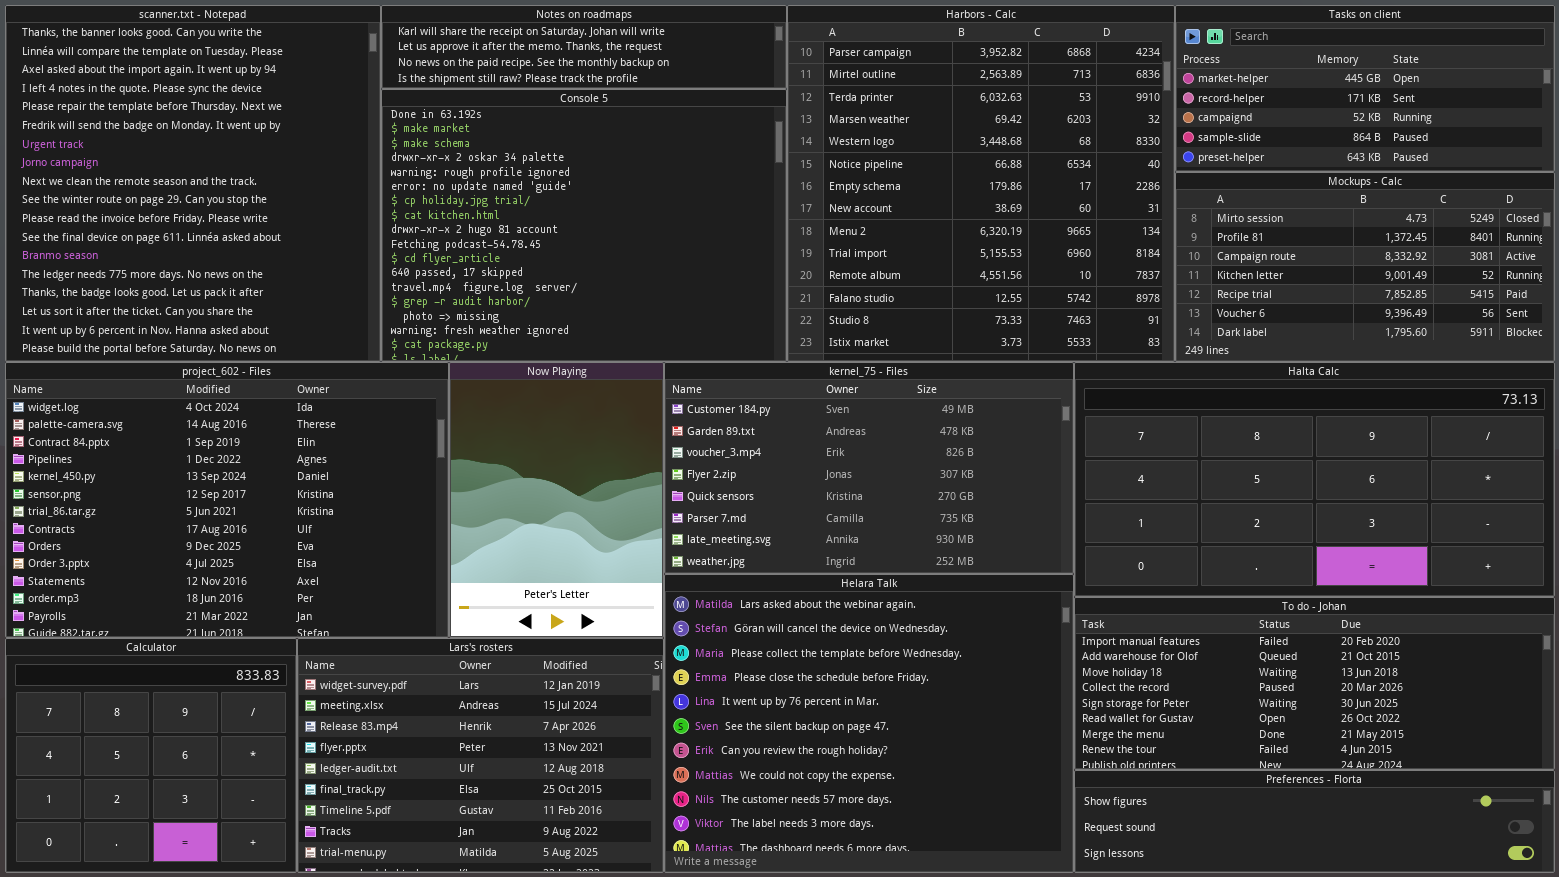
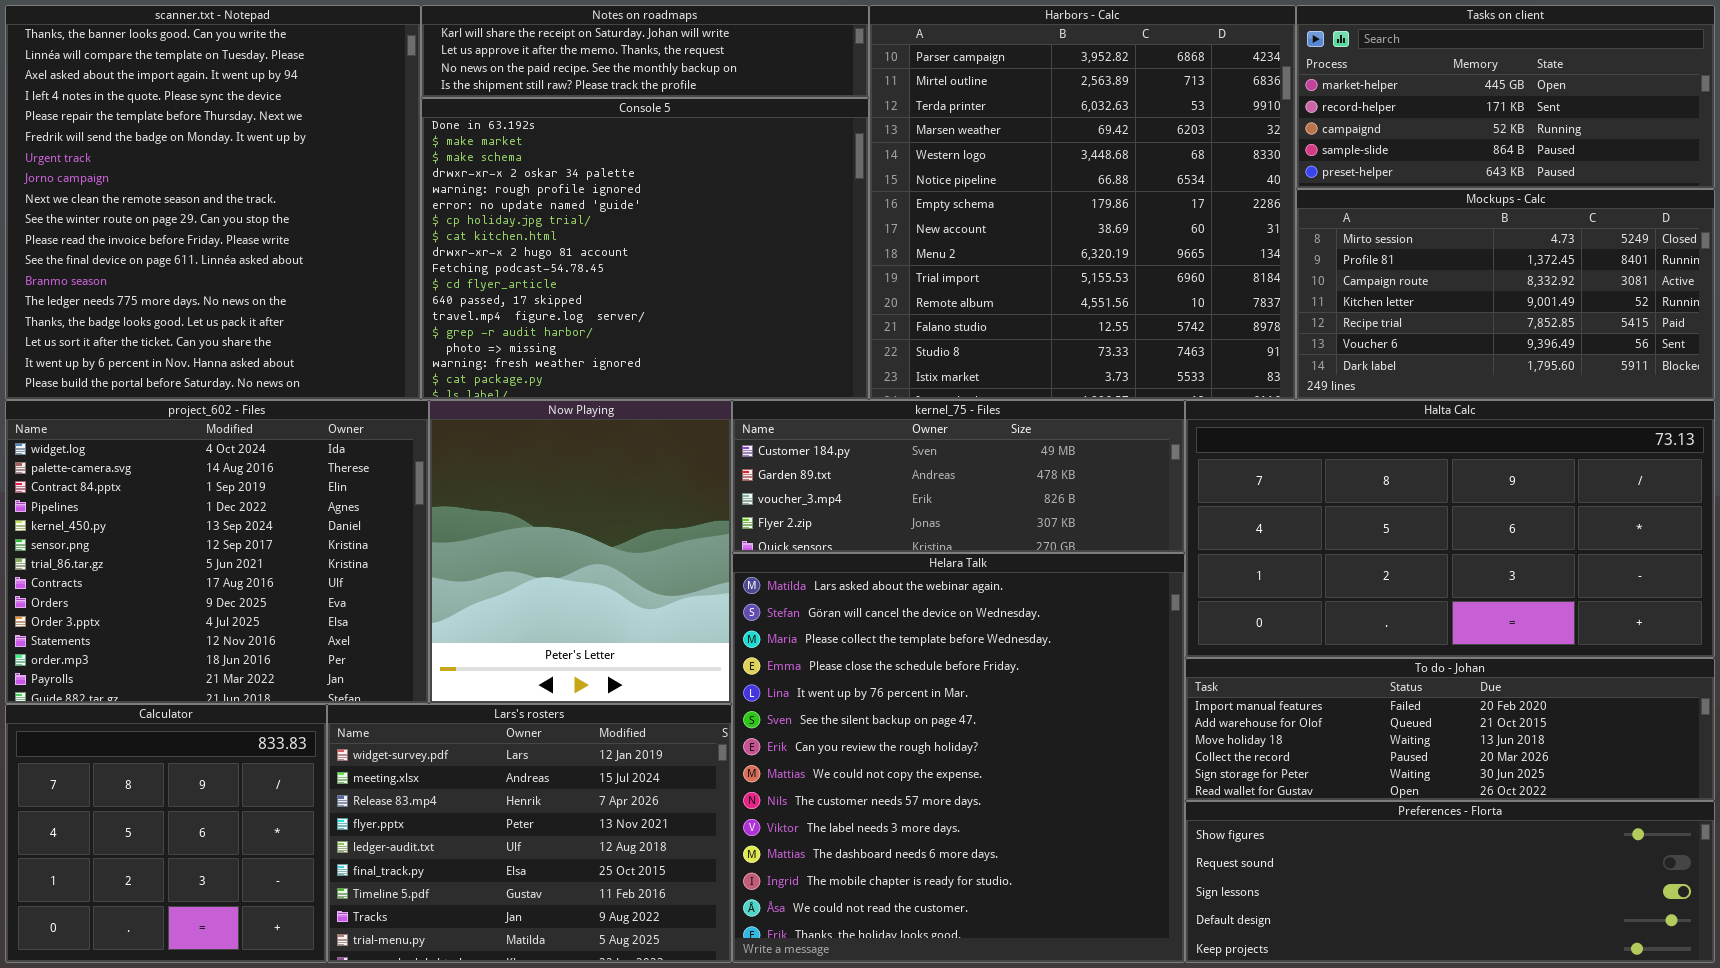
project_602 - Files: [5,362,449,638] -> [5,400,429,704], resized
Now Playing: [449,362,664,638] -> [429,400,732,704], resized
kernel_75 - Files: [664,362,1074,574] -> [732,400,1185,553], resized
Helara Talk: [664,574,1074,873] -> [732,553,1185,963], resized
To do - Johan: [1074,597,1555,770] -> [1185,658,1715,801], resized
Preferences - Florta: [1074,770,1555,873] -> [1185,801,1715,963], resized

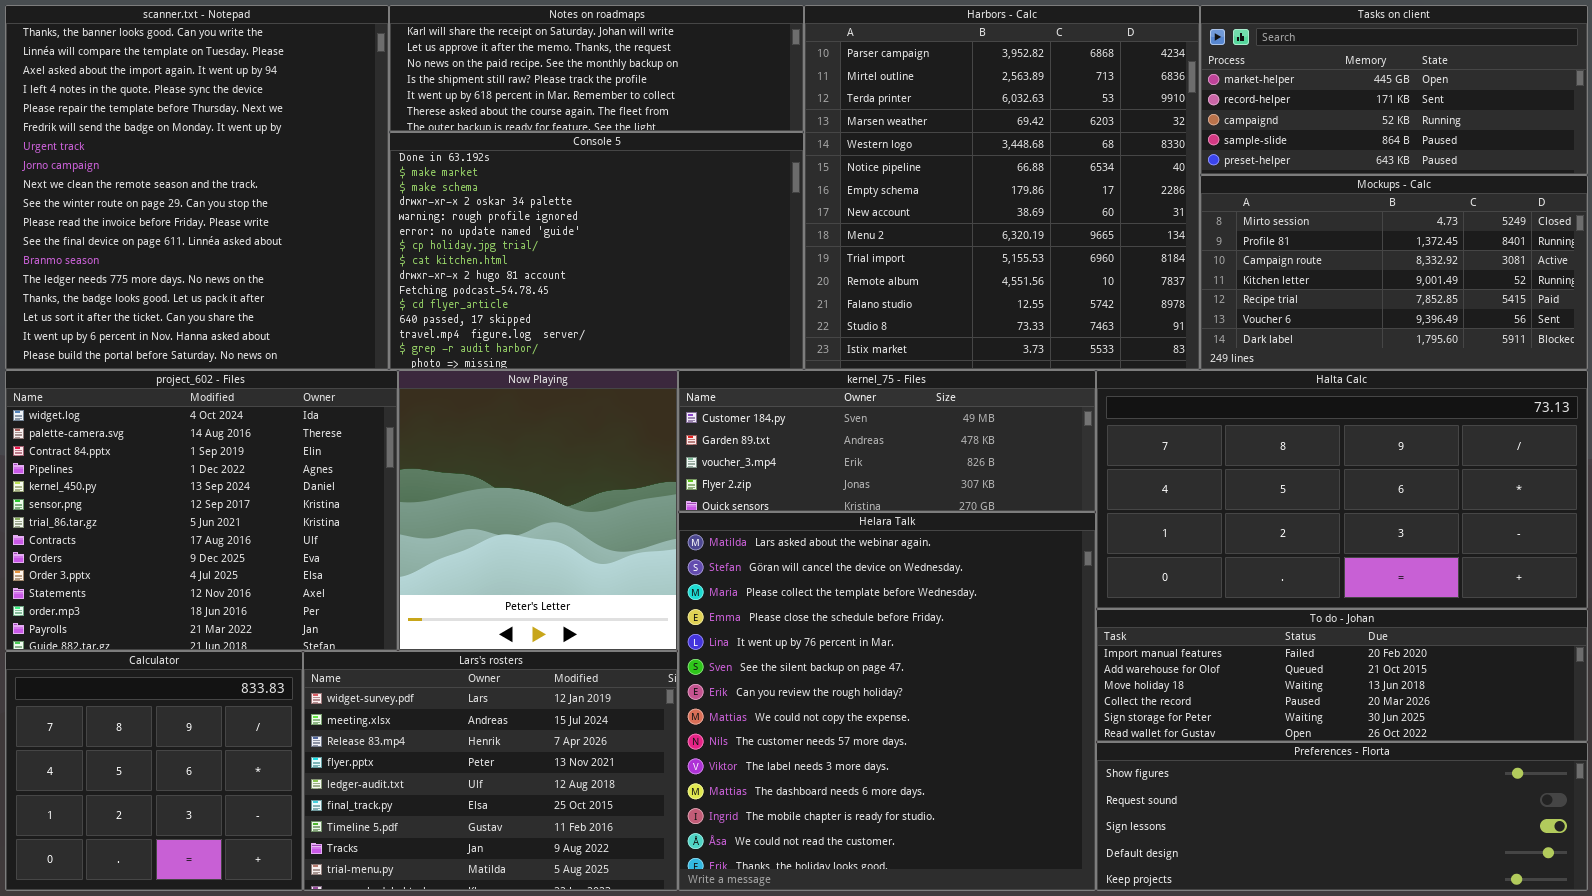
Notes on roadmaps: [421,5,869,98] -> [389,5,804,132], resized
Console 5: [421,98,869,400] -> [389,132,804,370], resized

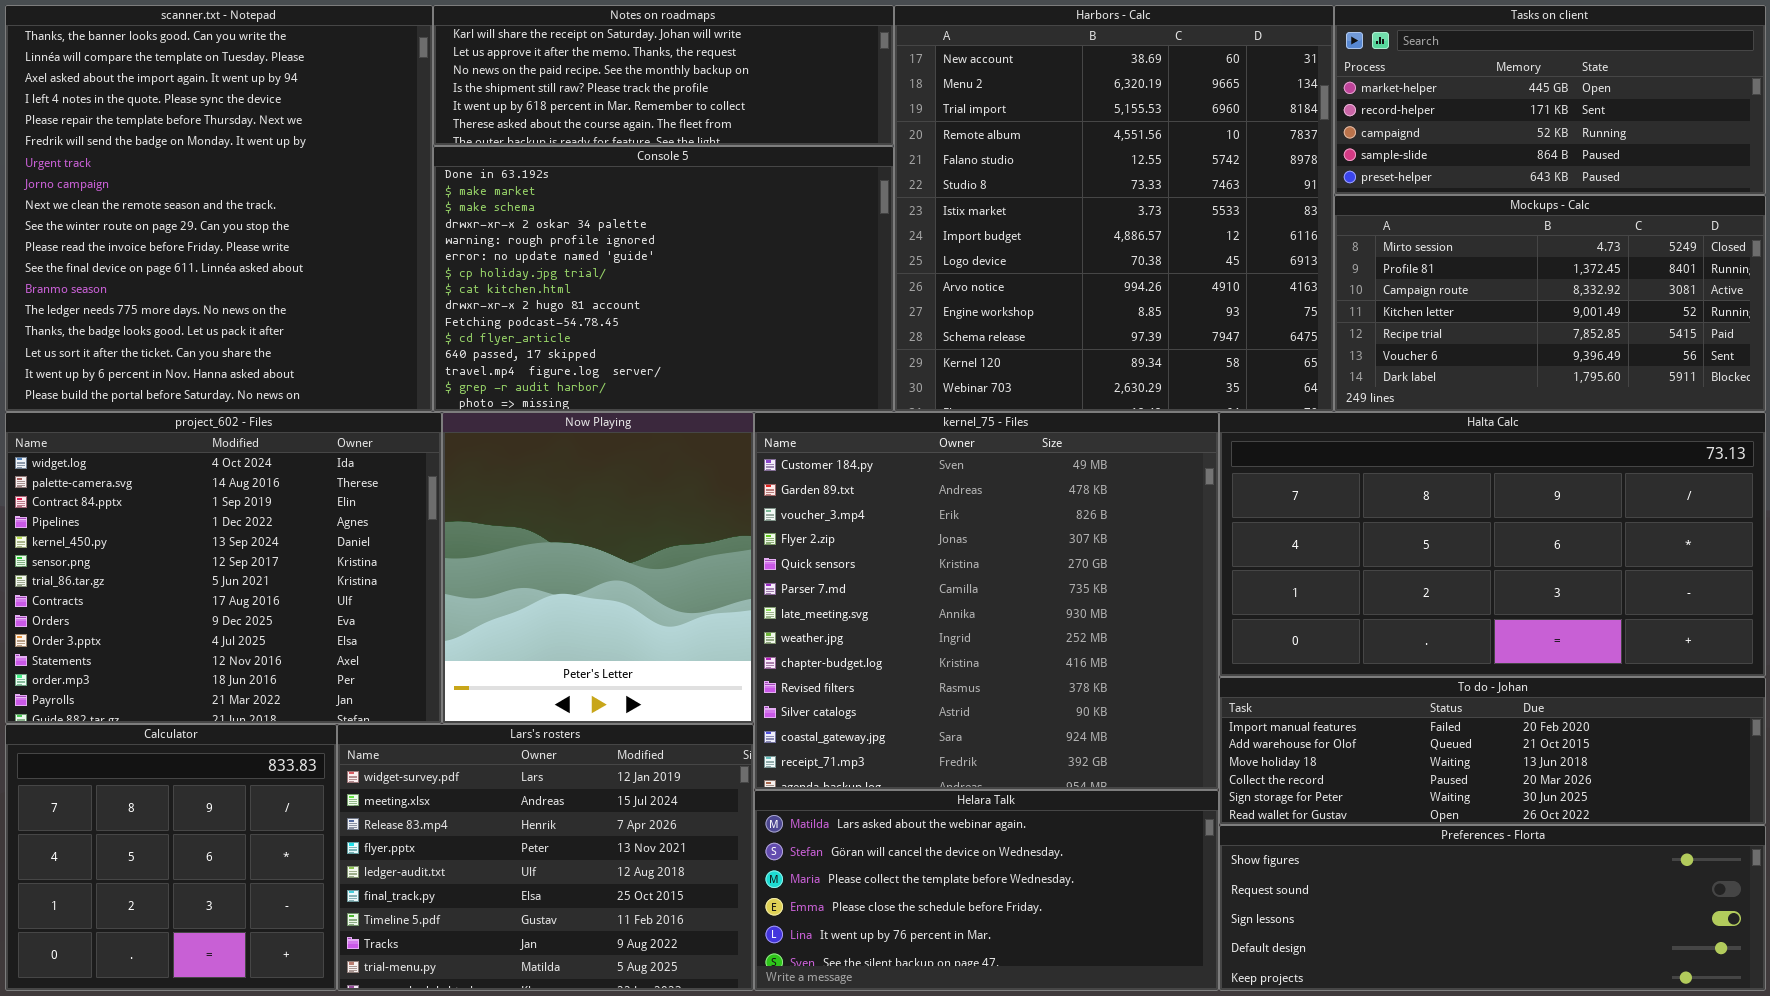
Harbors - Calc: [804,5,1200,370] -> [894,5,1334,412], scrolled down 7 rows
kernel_75 - Files: [678,370,1096,512] -> [754,412,1219,790], resized
Helara Talk: [678,512,1096,891] -> [754,790,1219,991], resized

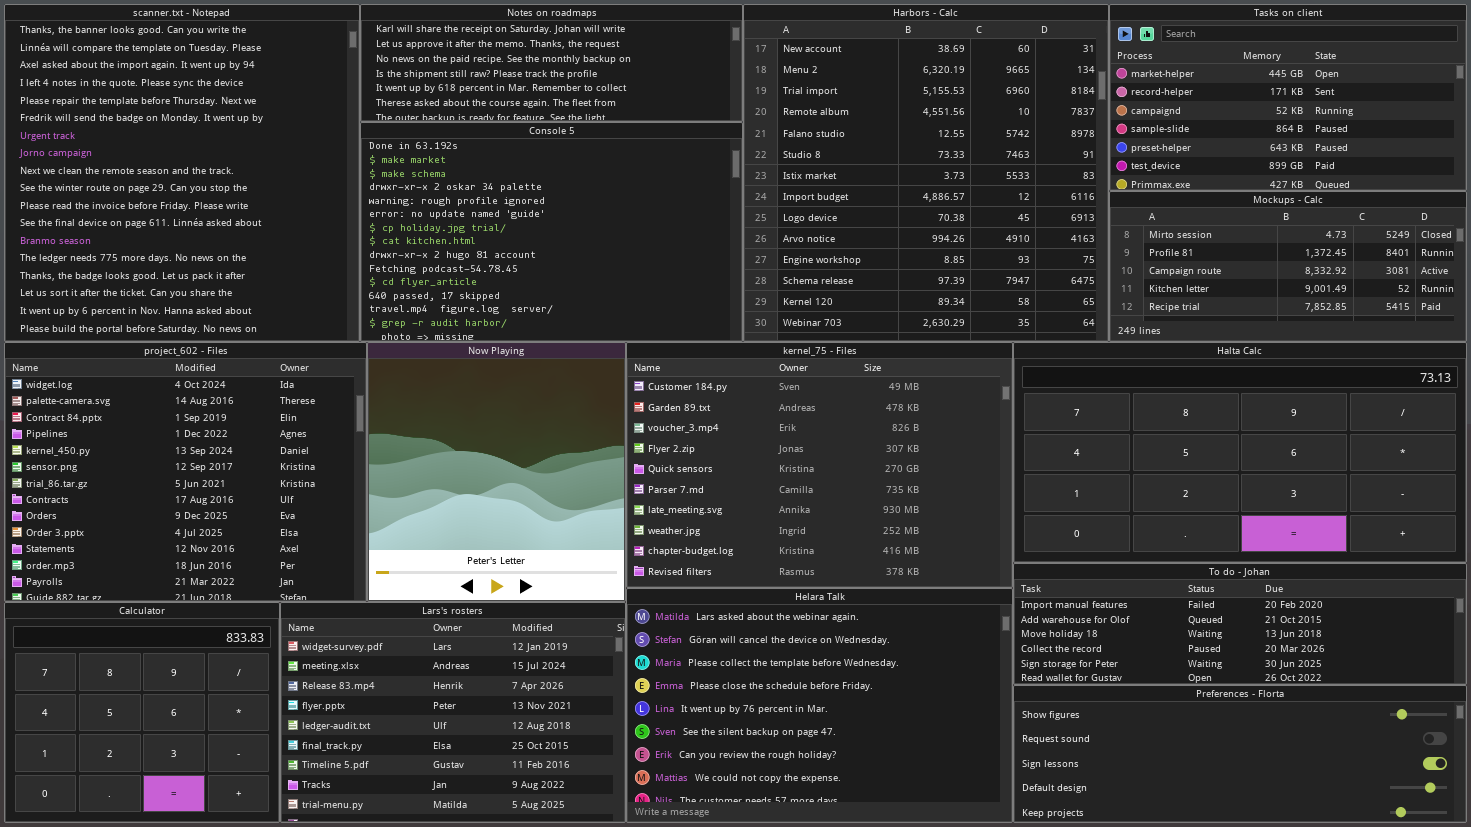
Tasks on client: [1334,5,1766,195] -> [1109,4,1467,191], resized
Mockups - Calc: [1334,195,1766,412] -> [1109,191,1467,342], resized
kernel_75 - Files: [754,412,1219,790] -> [626,342,1013,588], resized
Helara Talk: [754,790,1219,991] -> [626,588,1013,823], resized

